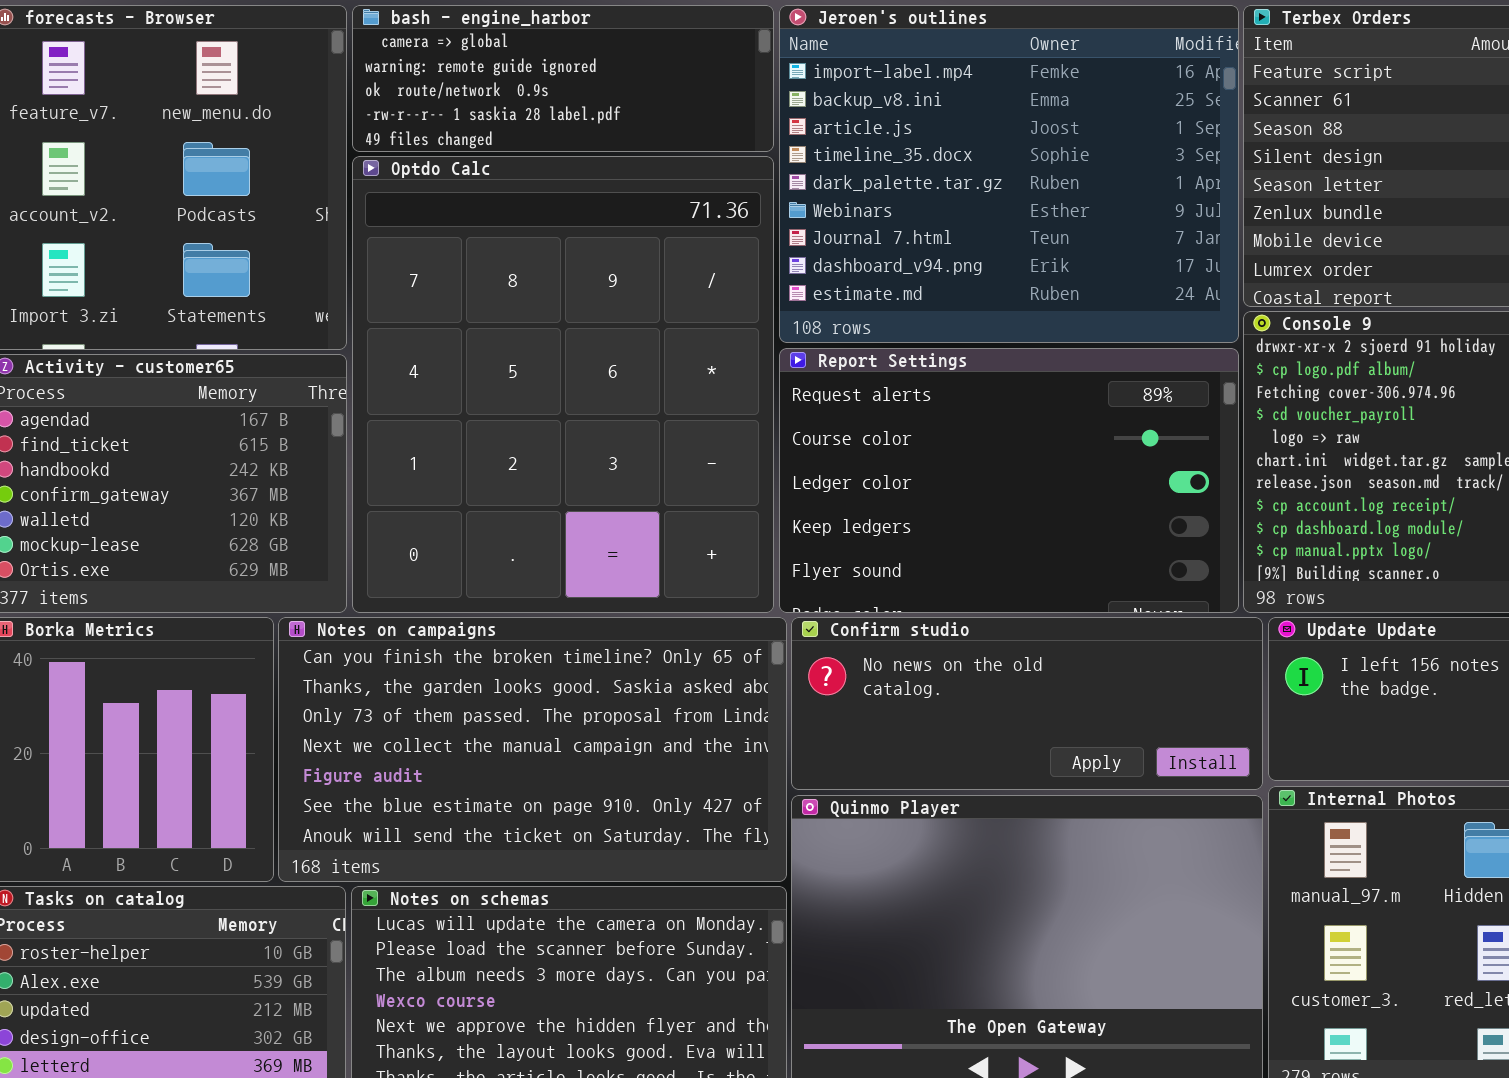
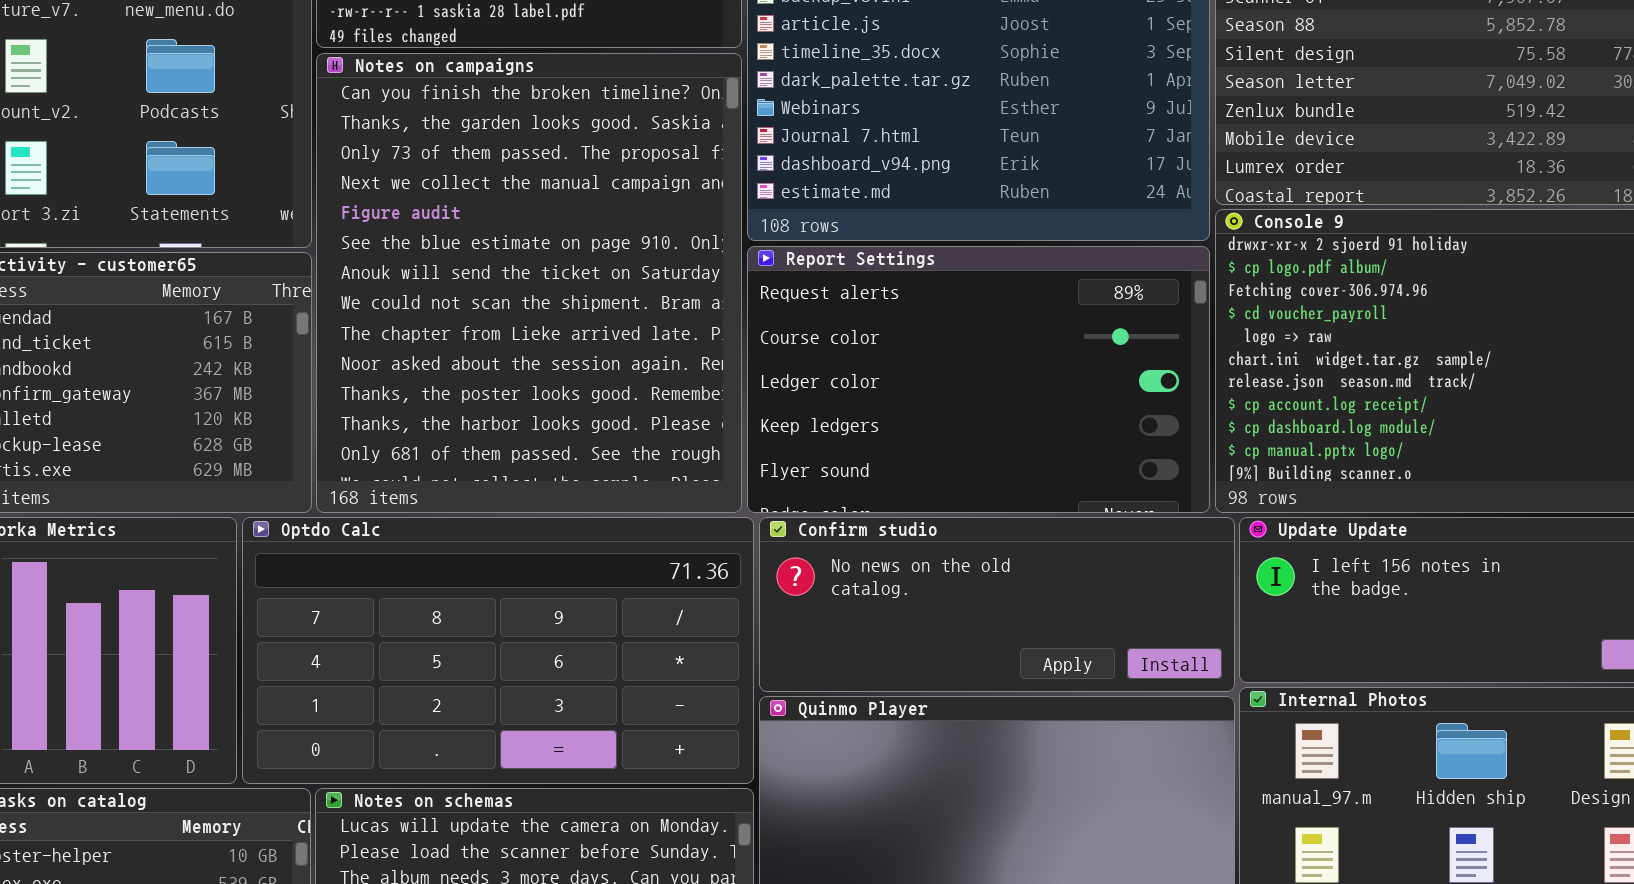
Optdo Calc: [352,156,774,613] -> [242,517,754,784], moved, resized
Notes on campaigns: [278,617,787,882] -> [316,53,742,513], moved, resized

